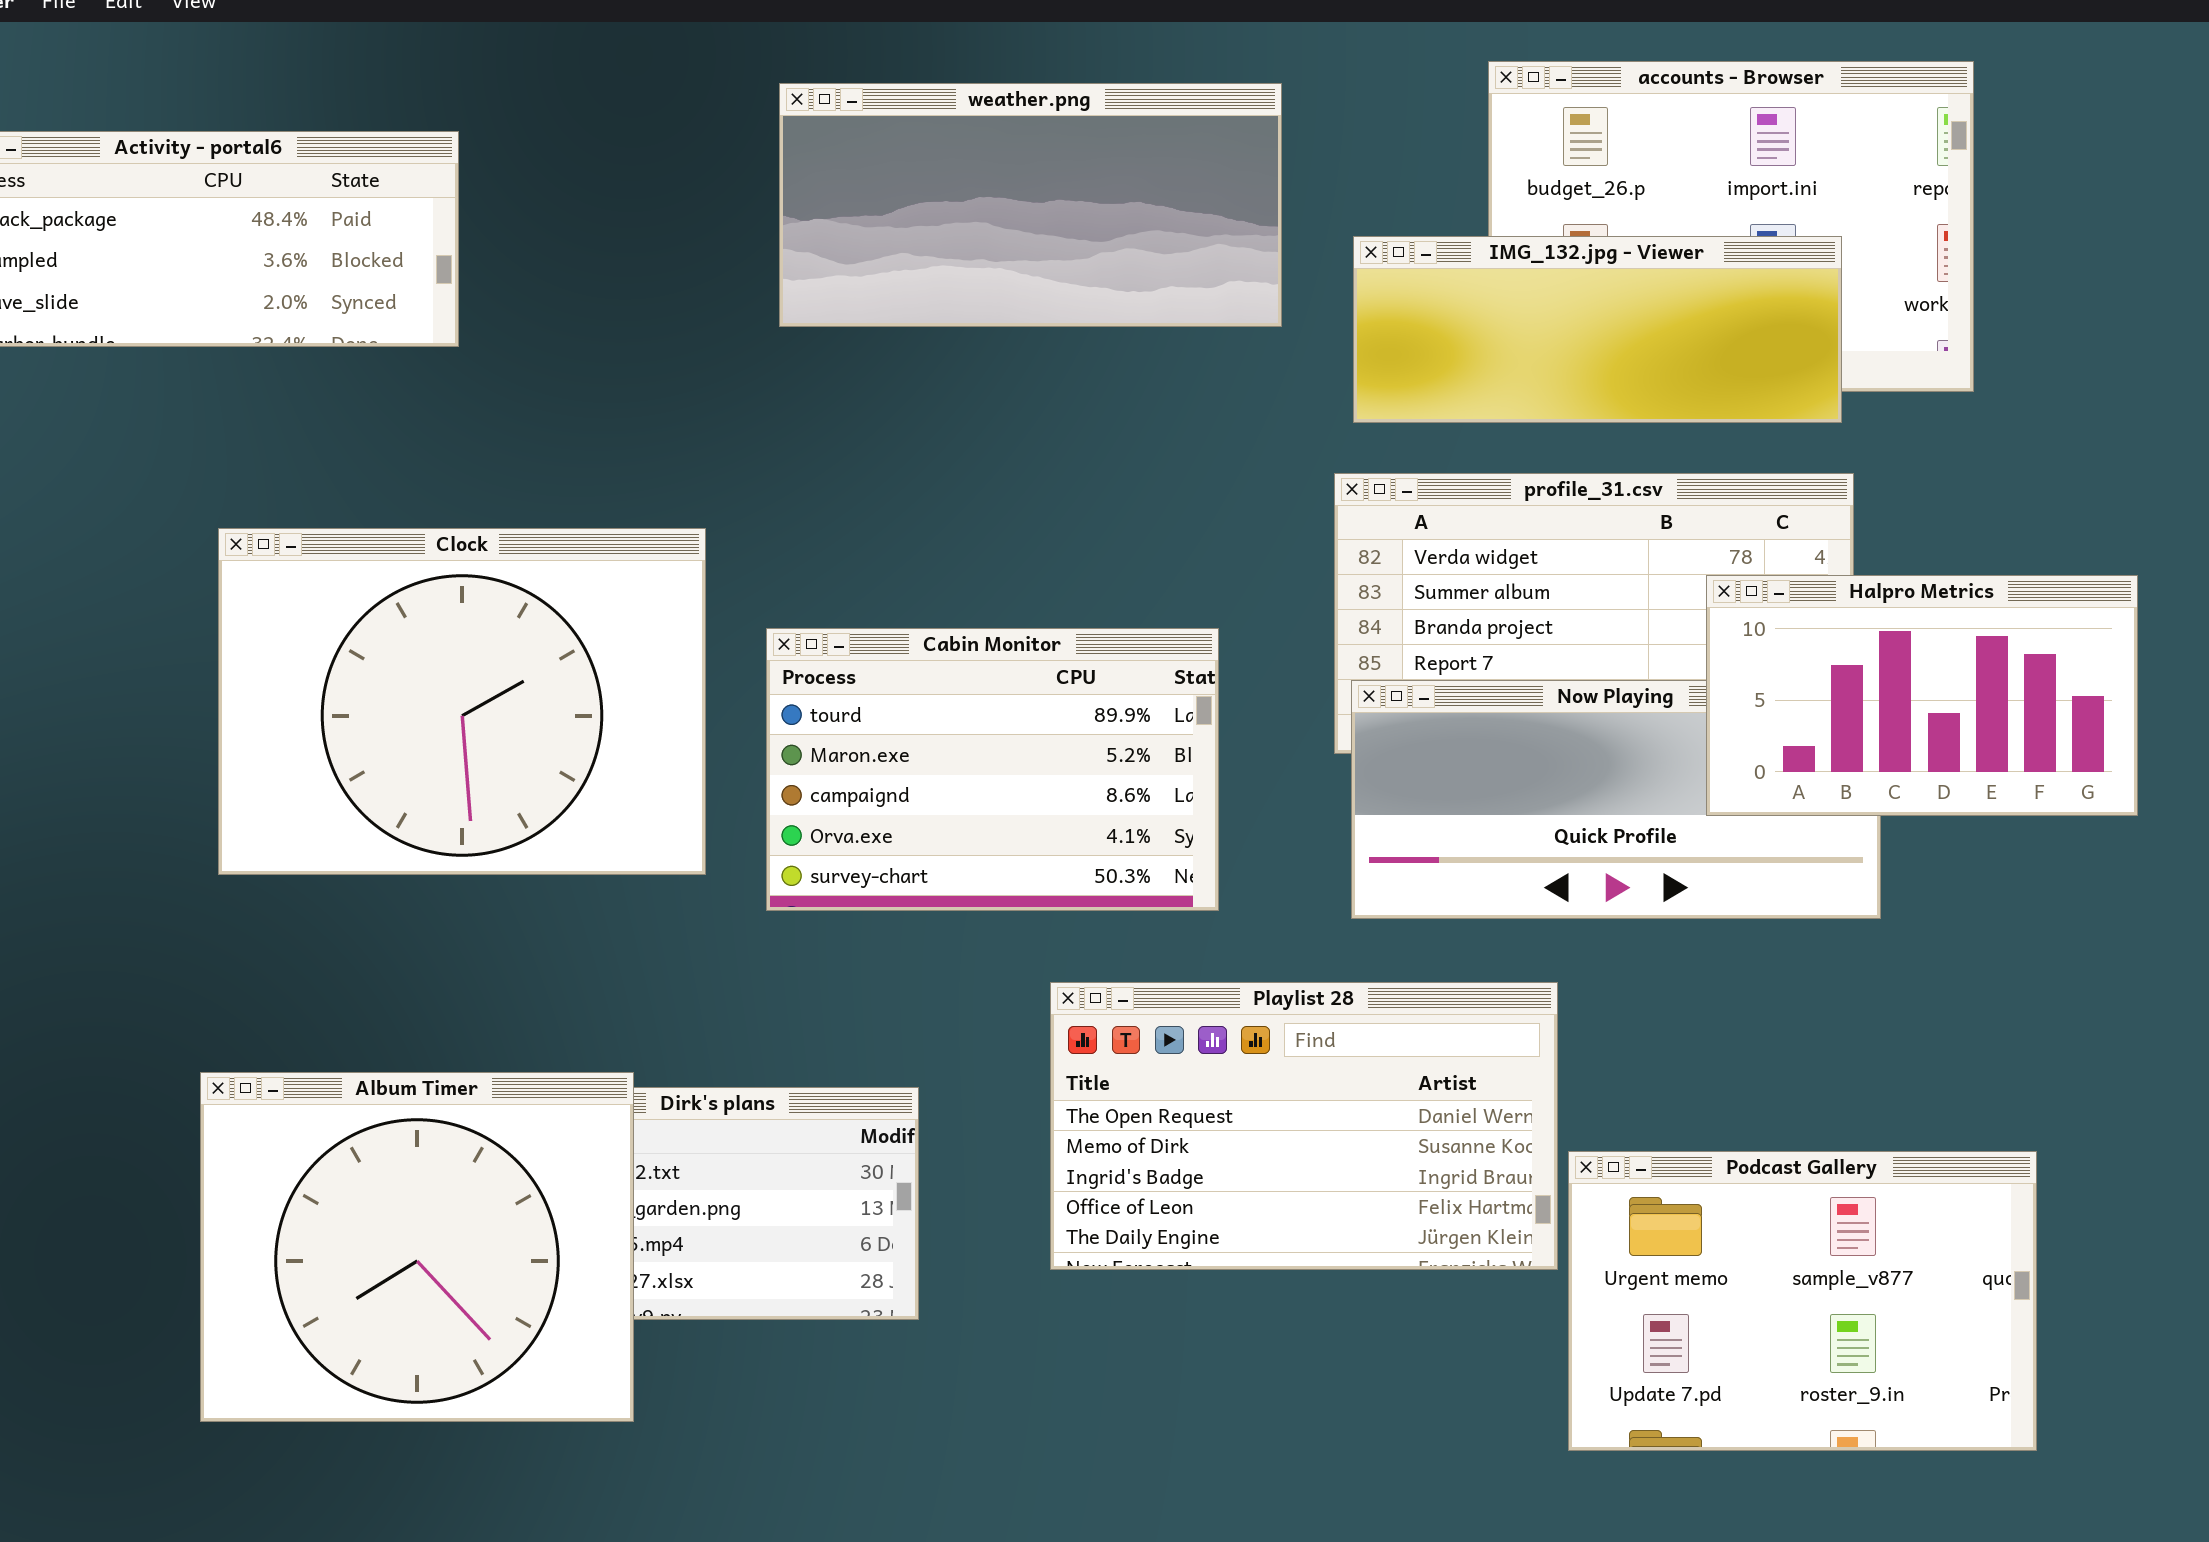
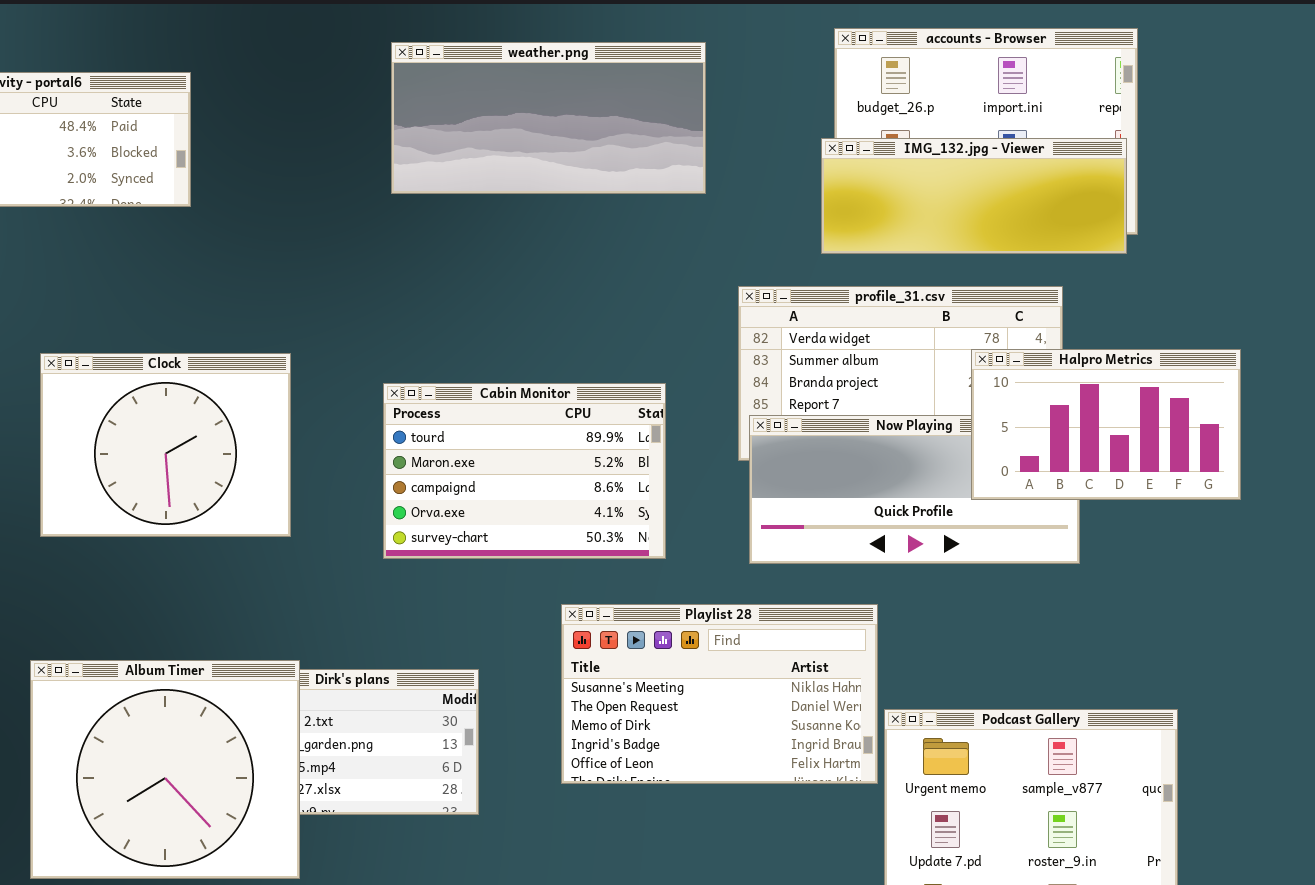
IMG_132.jpg - Viewer: [1353,236,1842,423] -> [821,138,1127,254], moved
Clock: [218,528,706,875] -> [40,353,291,537], resized
Playlist 28: [1050,982,1558,1270] -> [561,604,878,784], scrolled up 1 row

